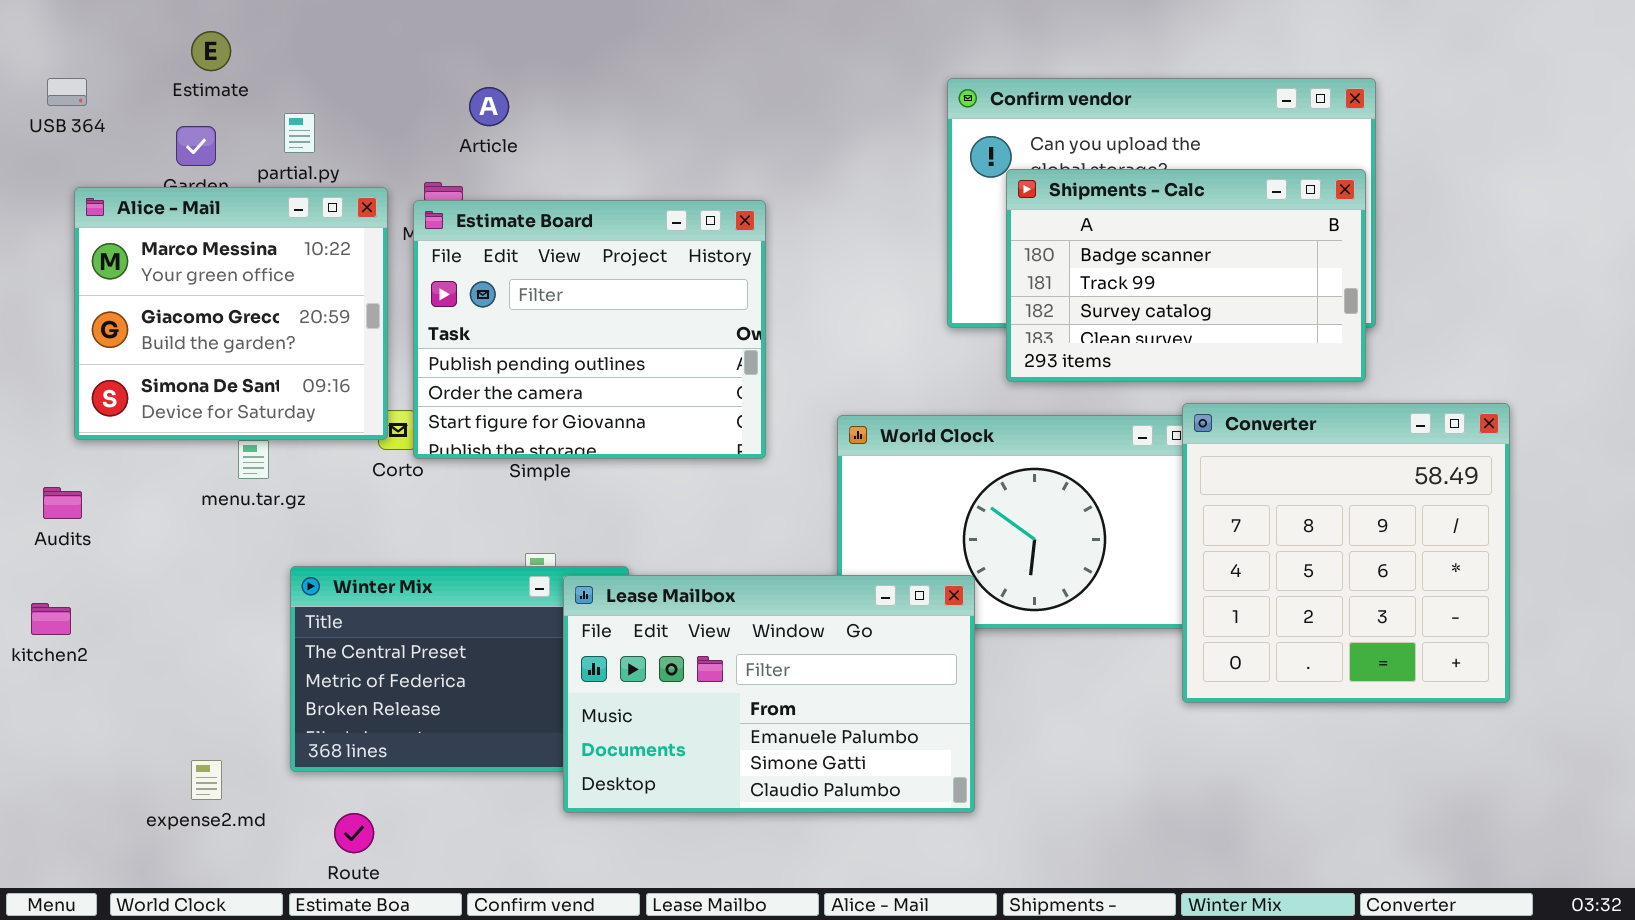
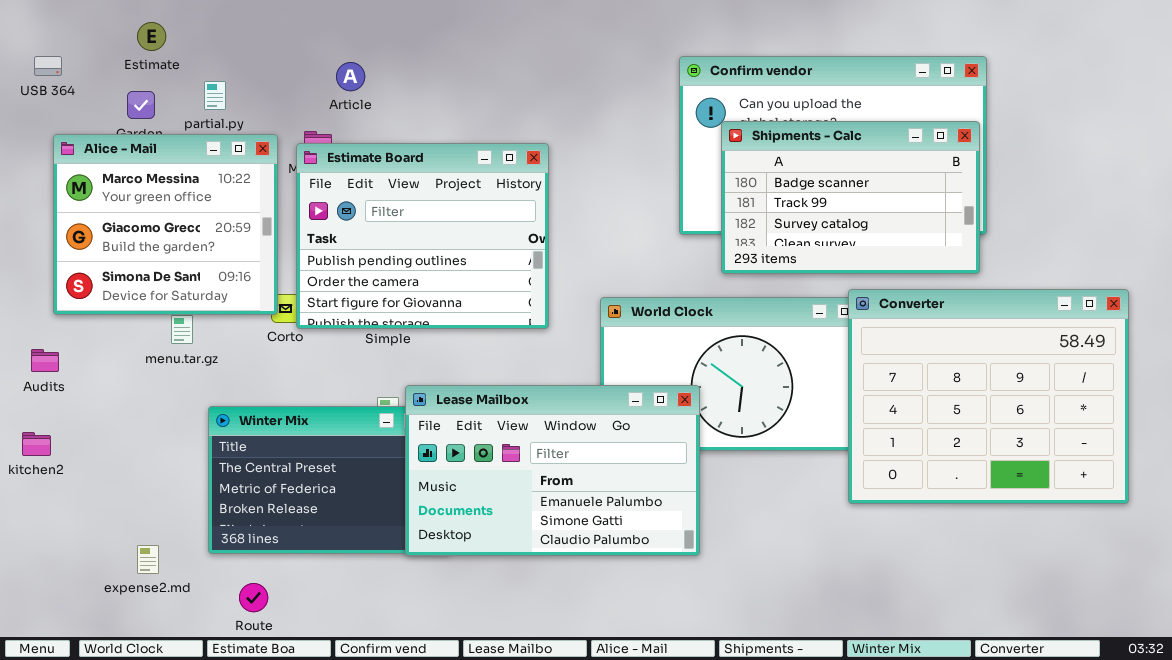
Converter: [1182,403,1510,703] -> [848,289,1129,504], resized
Lease Mailbox: [563,575,975,813] -> [405,385,700,556], moved

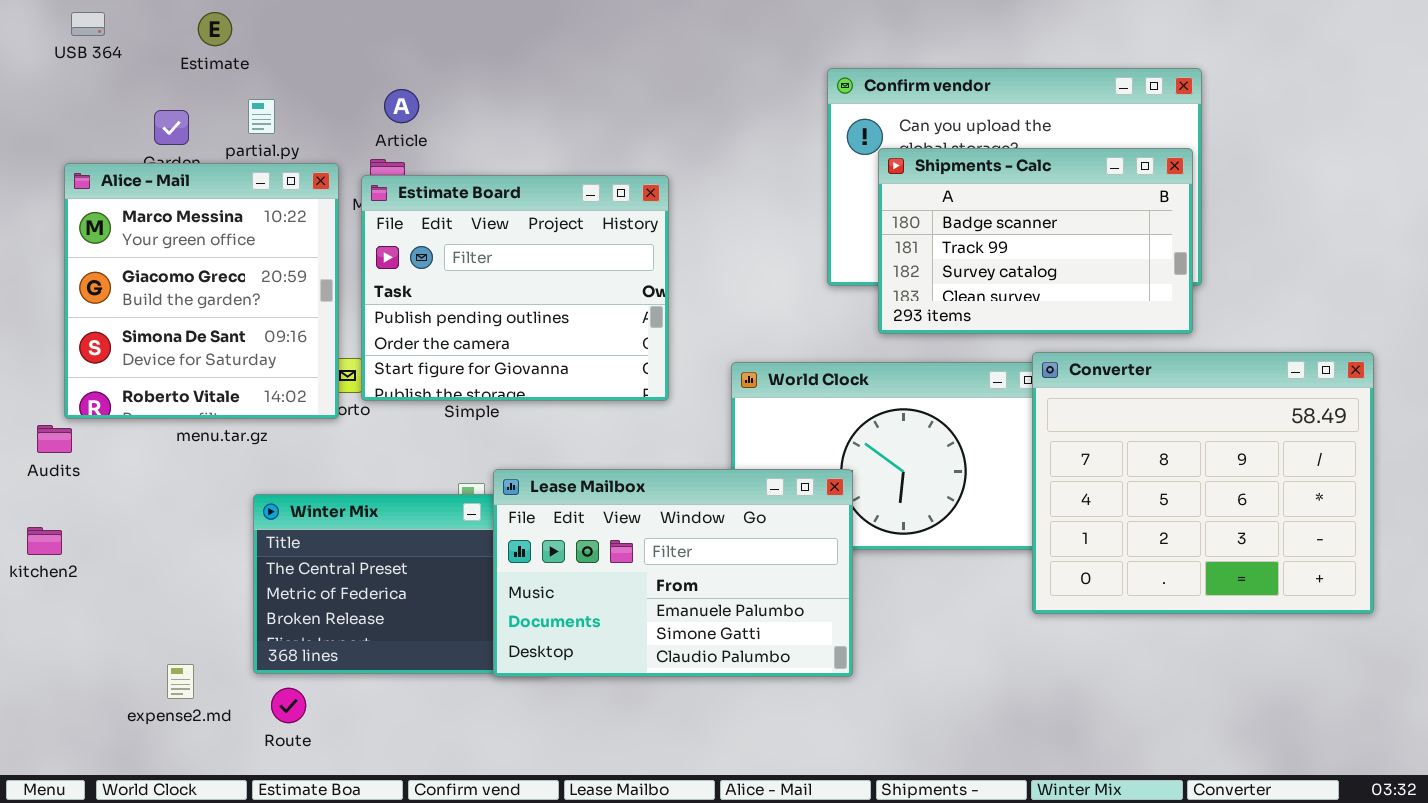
Estimate: [137,22,166,51] -> [198,12,232,46], moved
USB 364: [34,56,62,76] -> [71,12,105,36], moved
Article: [336,62,365,91] -> [384,89,419,123], moved
Alice - Mail: [53,134,278,315] -> [64,163,339,419], resized
Route: [239,583,268,612] -> [271,688,306,723], moved

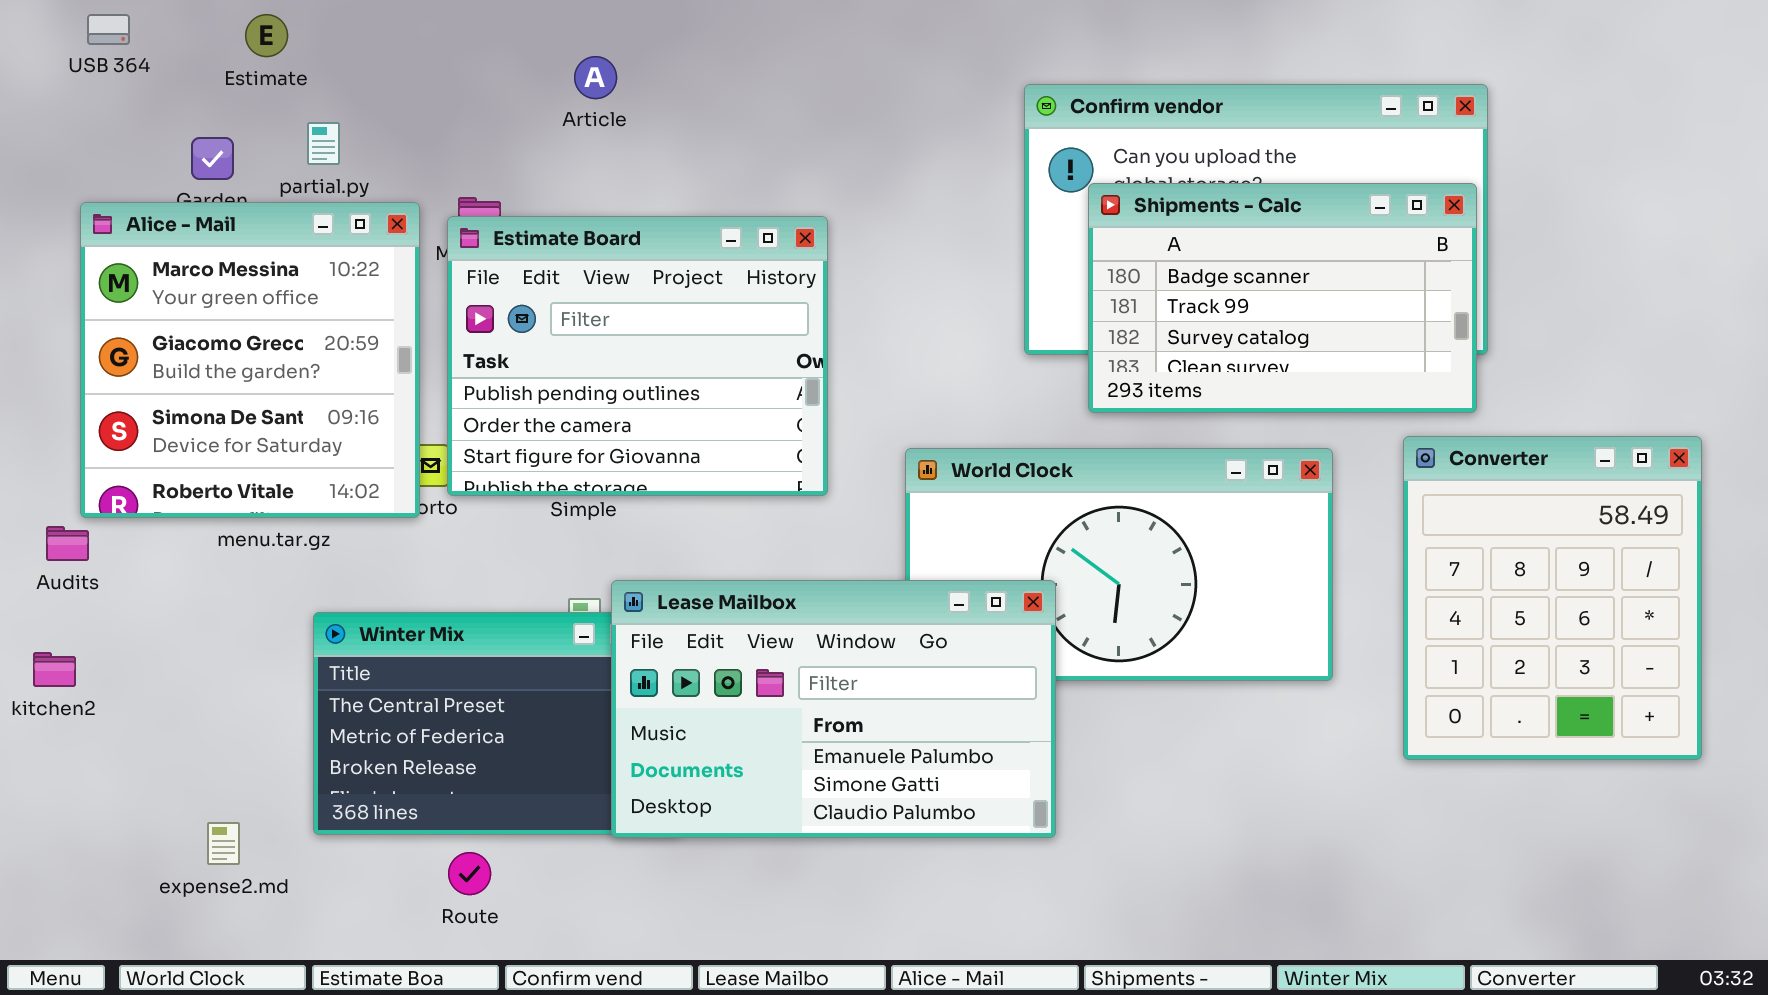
Article: [384,89,419,123] -> [574,56,617,99], moved
Converter: [1032,352,1374,614] -> [1403,436,1702,760], resized
Route: [271,688,306,723] -> [448,852,491,895], moved

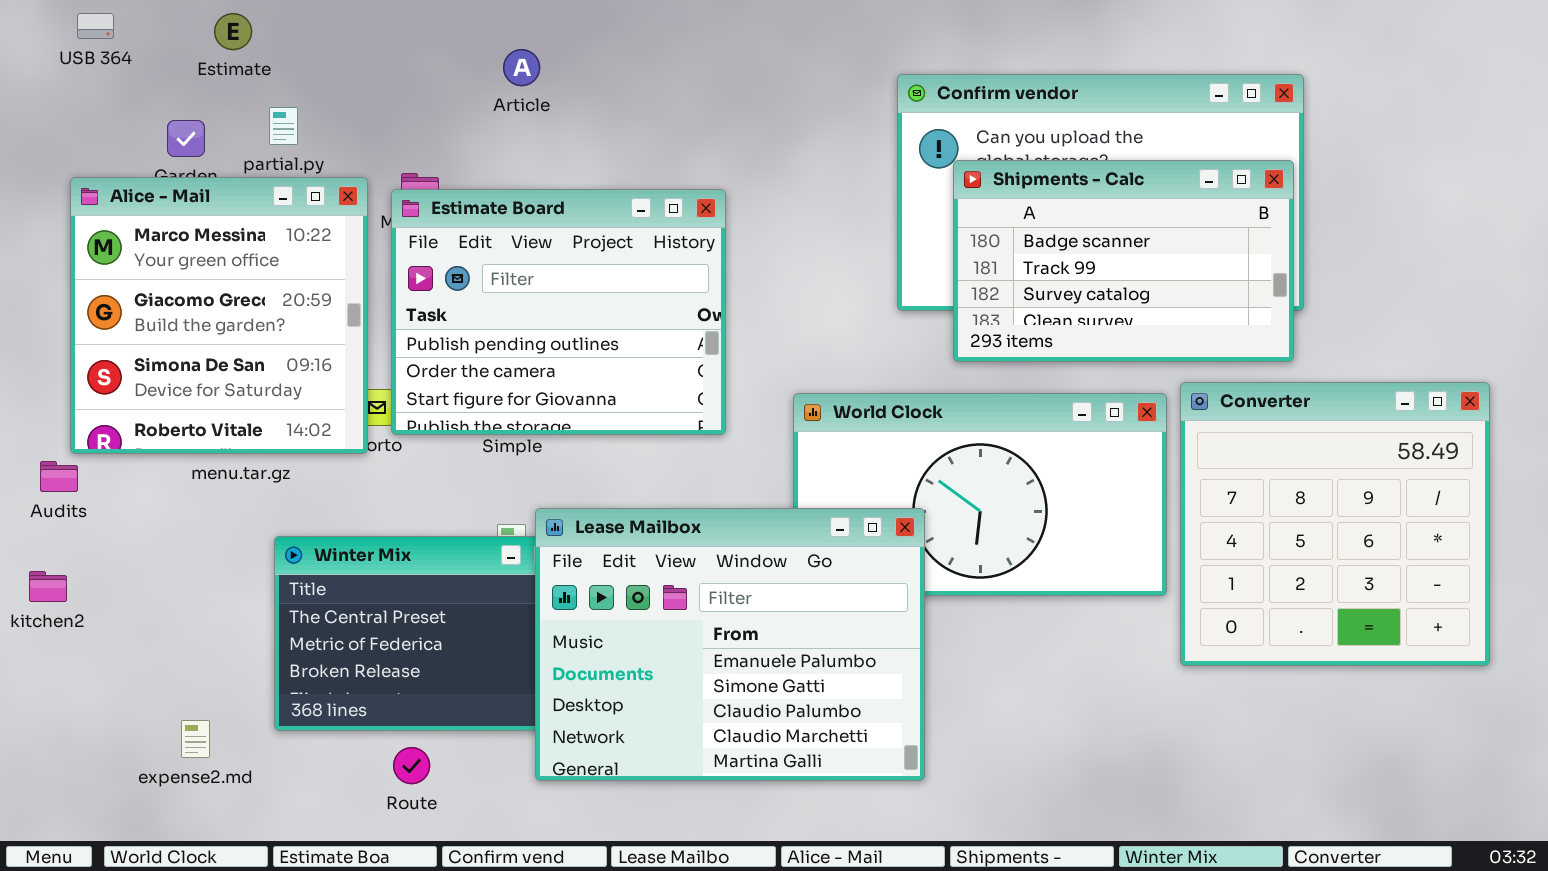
Converter: [1403,436,1702,760] -> [1180,382,1490,666], resized
Lease Mailbox: [611,580,1056,838] -> [535,508,925,781], resized

